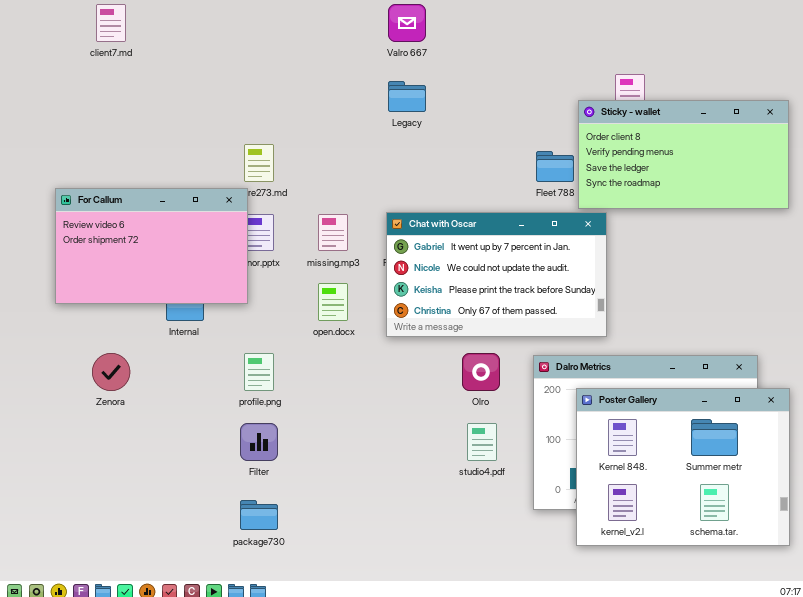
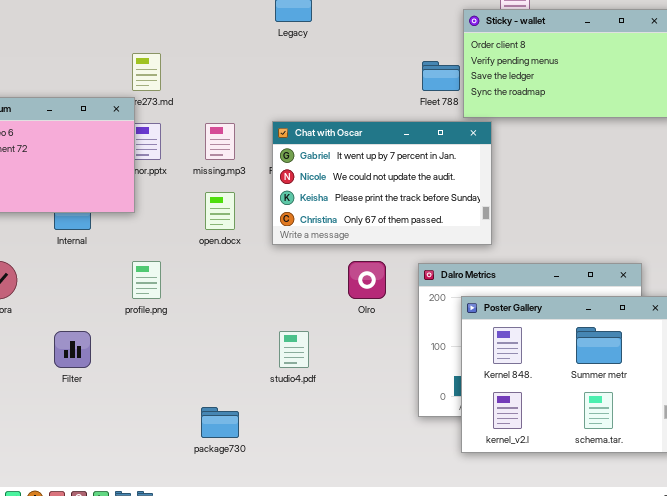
Filter: [240,423,278,461] -> [54,331,91,368], moved
studio4.pdf: [467,423,497,461] -> [279,331,309,368], moved
package730: [240,500,278,530] -> [201,407,239,438], moved

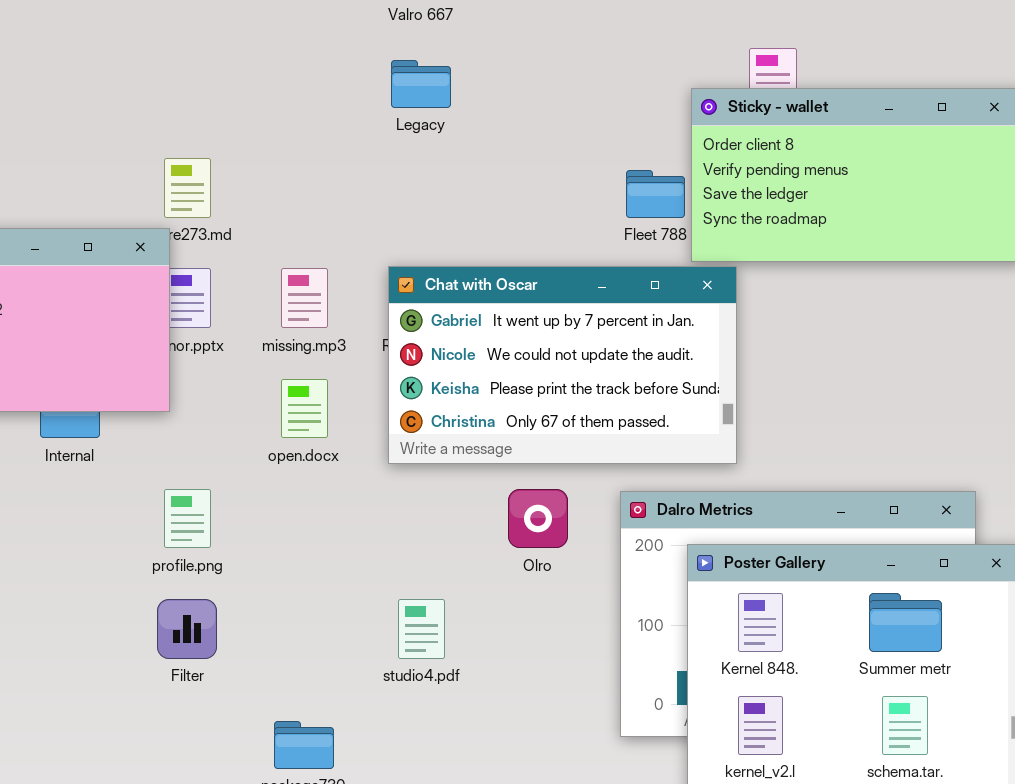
Filter: [54,331,91,368] -> [157,599,217,659], moved

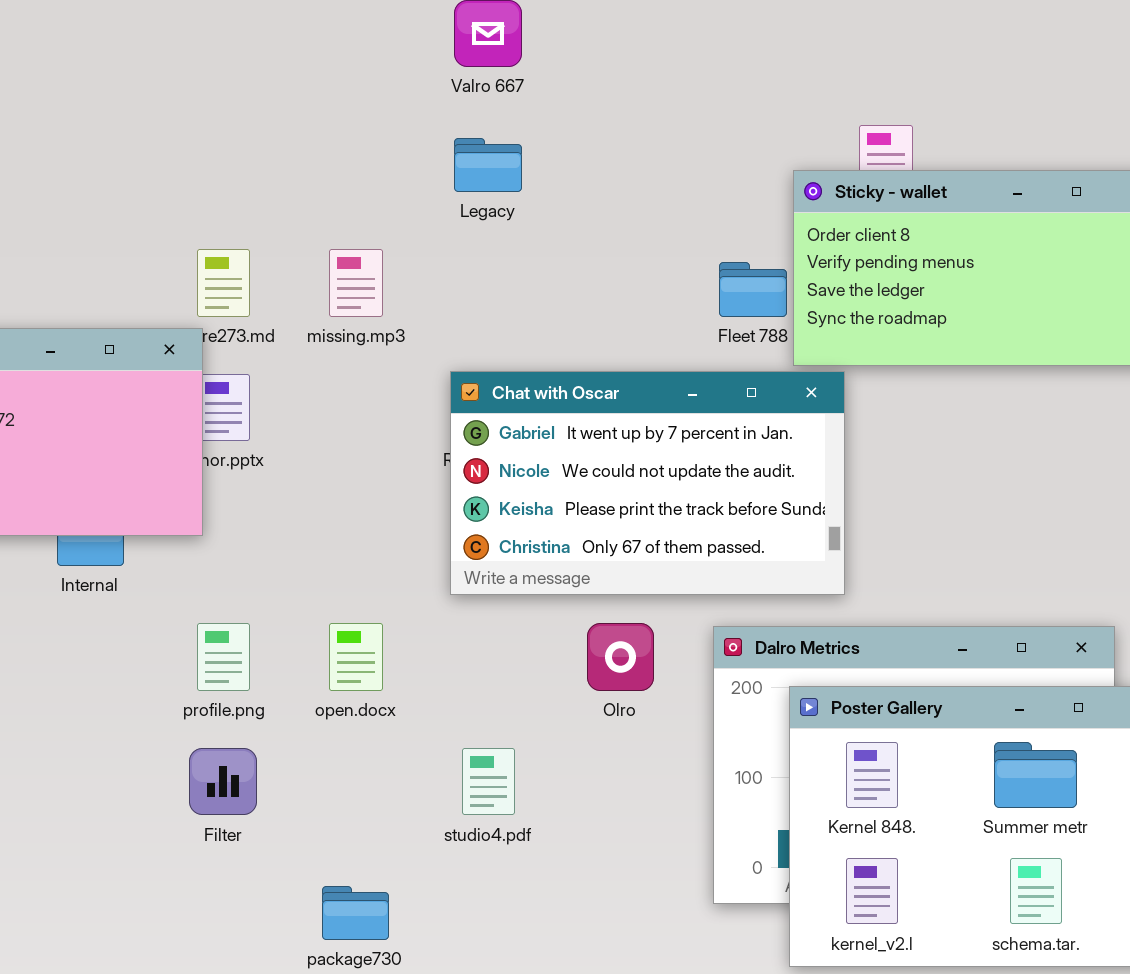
missing.mp3: [281,268,328,328] -> [329,249,383,317], moved
open.docx: [281,379,328,438] -> [329,623,383,691], moved

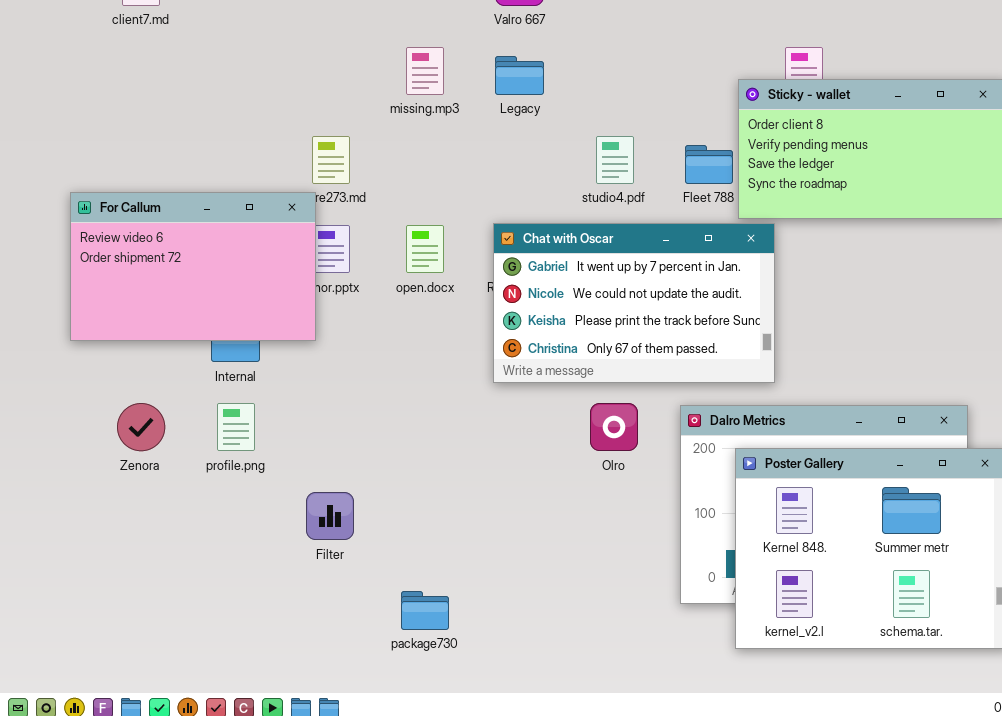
missing.mp3: [329,249,383,317] -> [406,47,444,95], moved
profile.png: [197,623,250,691] -> [217,403,255,451], moved
open.docx: [329,623,383,691] -> [406,225,444,273], moved
studio4.pdf: [462,748,515,815] -> [596,136,634,184], moved

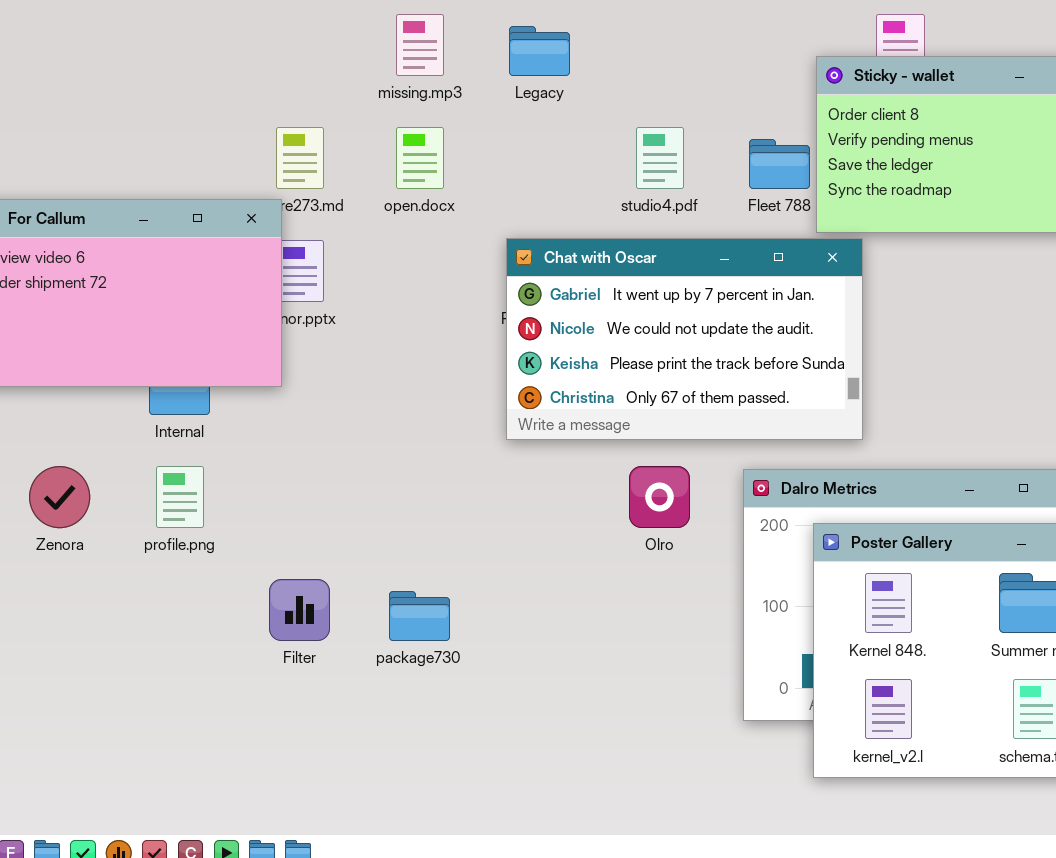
open.docx: [406,225,444,273] -> [396,127,444,189], moved
package730: [401,591,449,630] -> [389,591,450,641], moved

